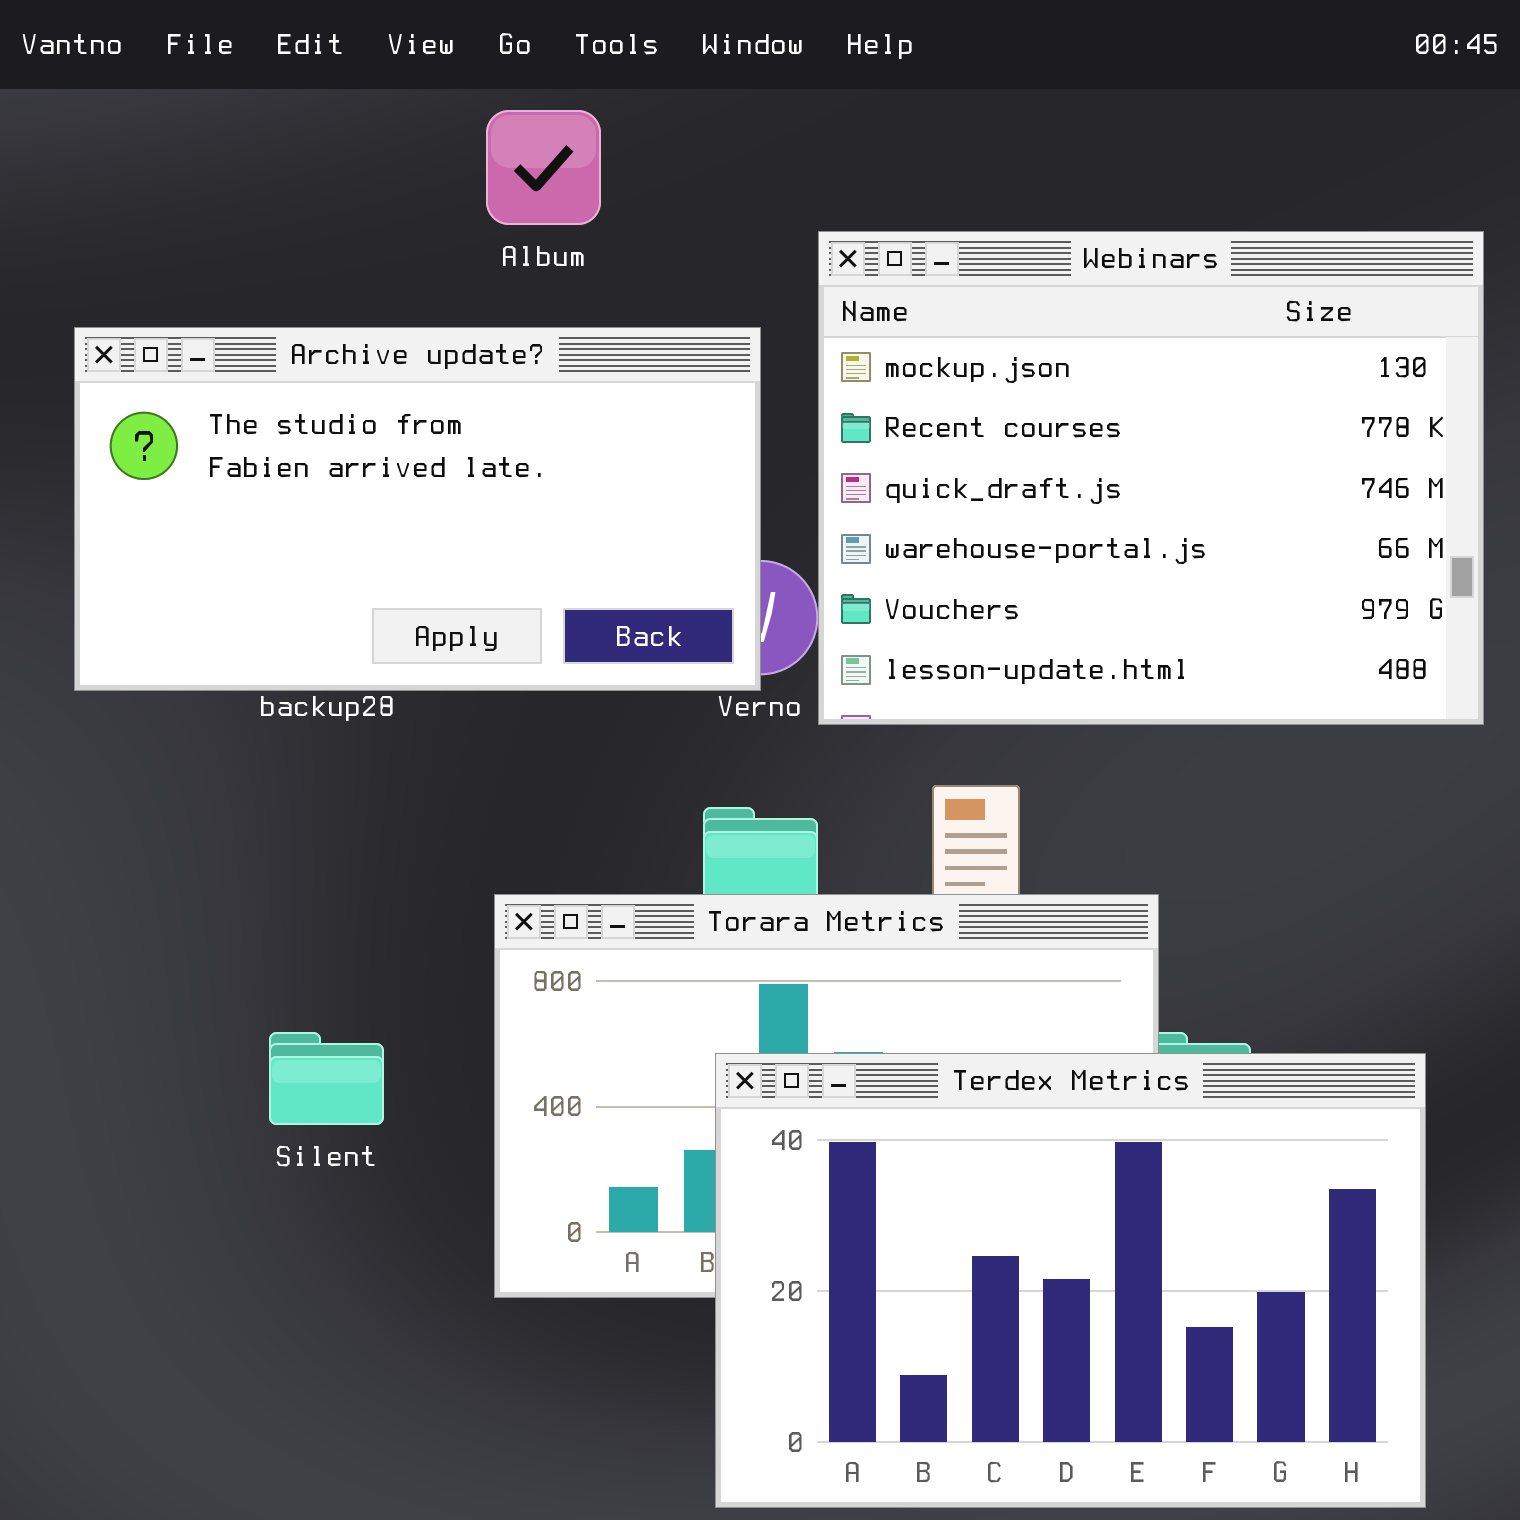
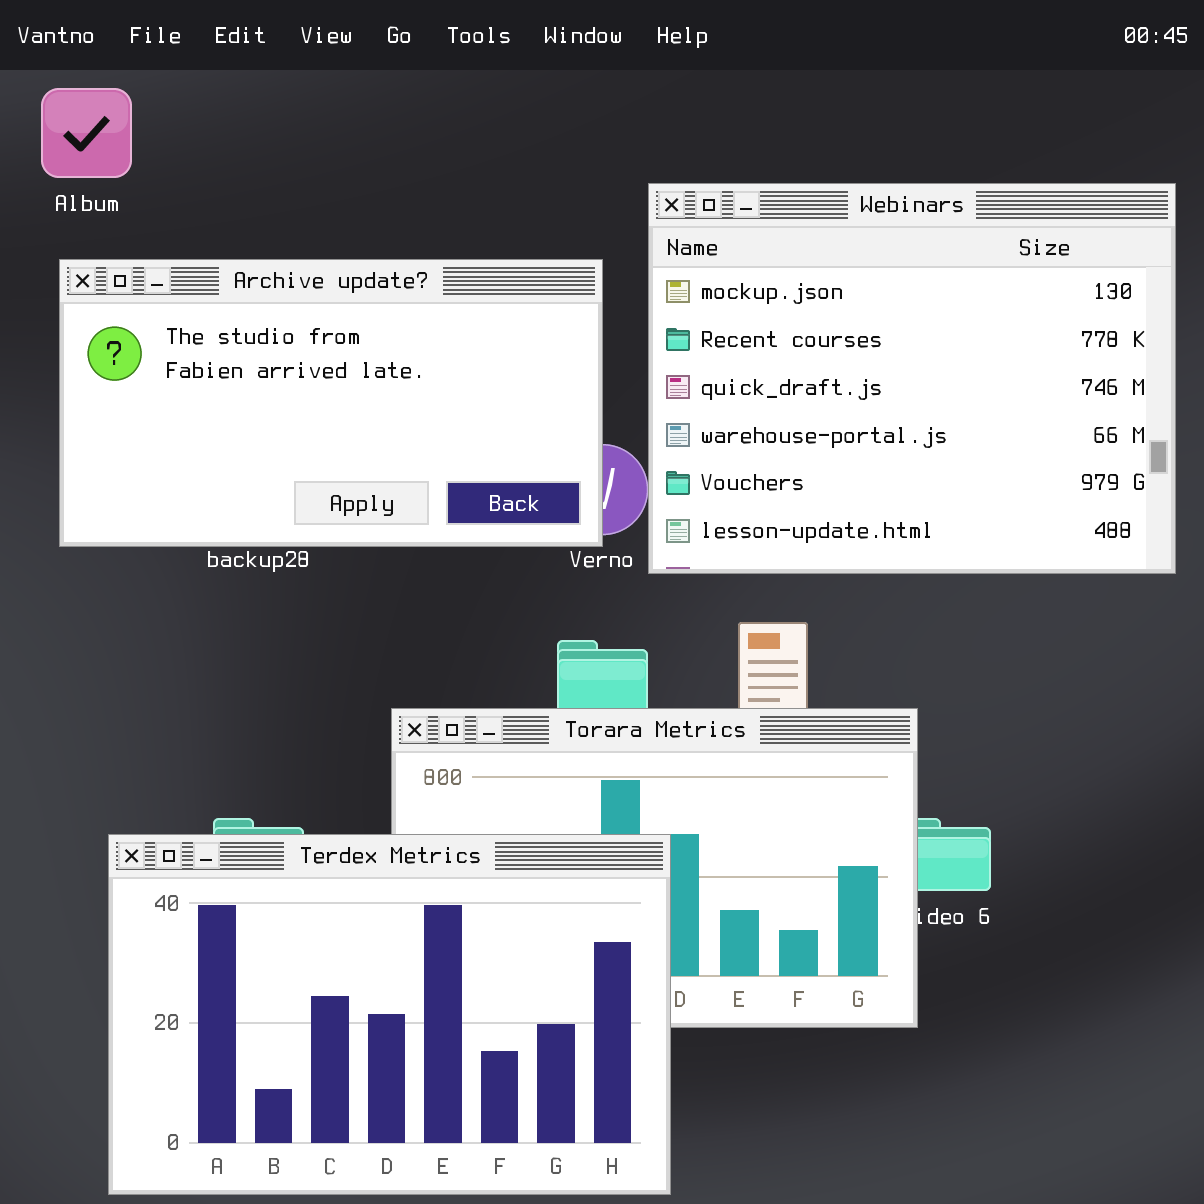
Album: [486,110,601,225] -> [41,88,132,178], moved
Terdex Metrics: [715,1053,1426,1508] -> [108,834,671,1195], moved

